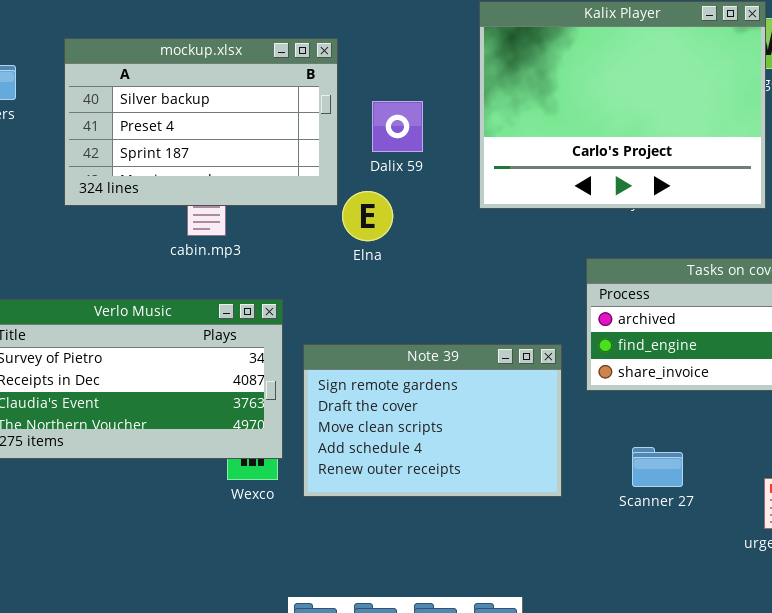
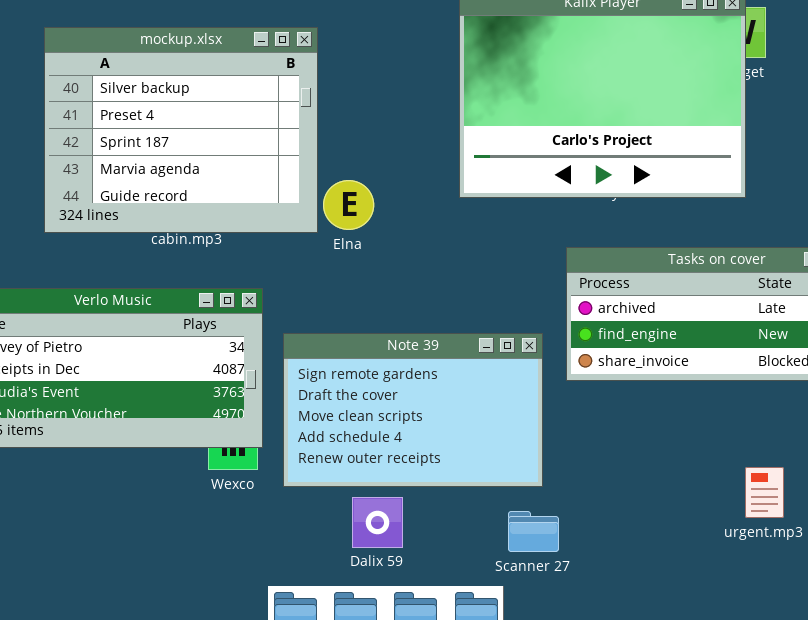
mockup.xlsx: [64,38,338,206] -> [44,27,318,233], resized
Dalix 59: [372,101,423,152] -> [352,497,403,548], moved
Scanner 27: [632,447,683,487] -> [508,511,559,552], moved

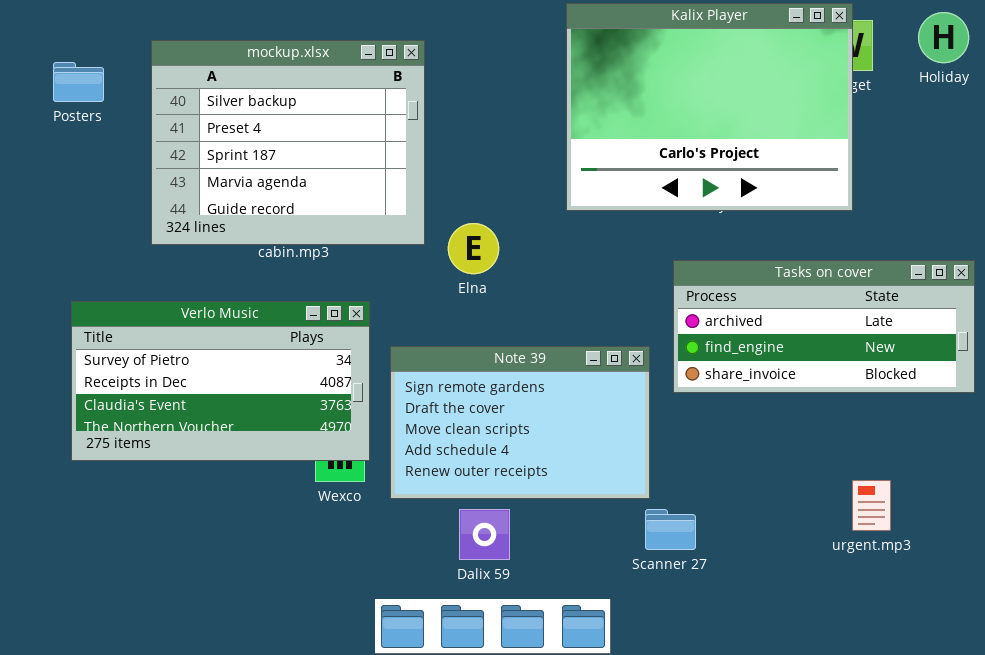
Elna: [323,180,374,230] -> [448,223,499,274], moved
Scanner 27: [508,511,559,552] -> [645,509,696,550], moved

